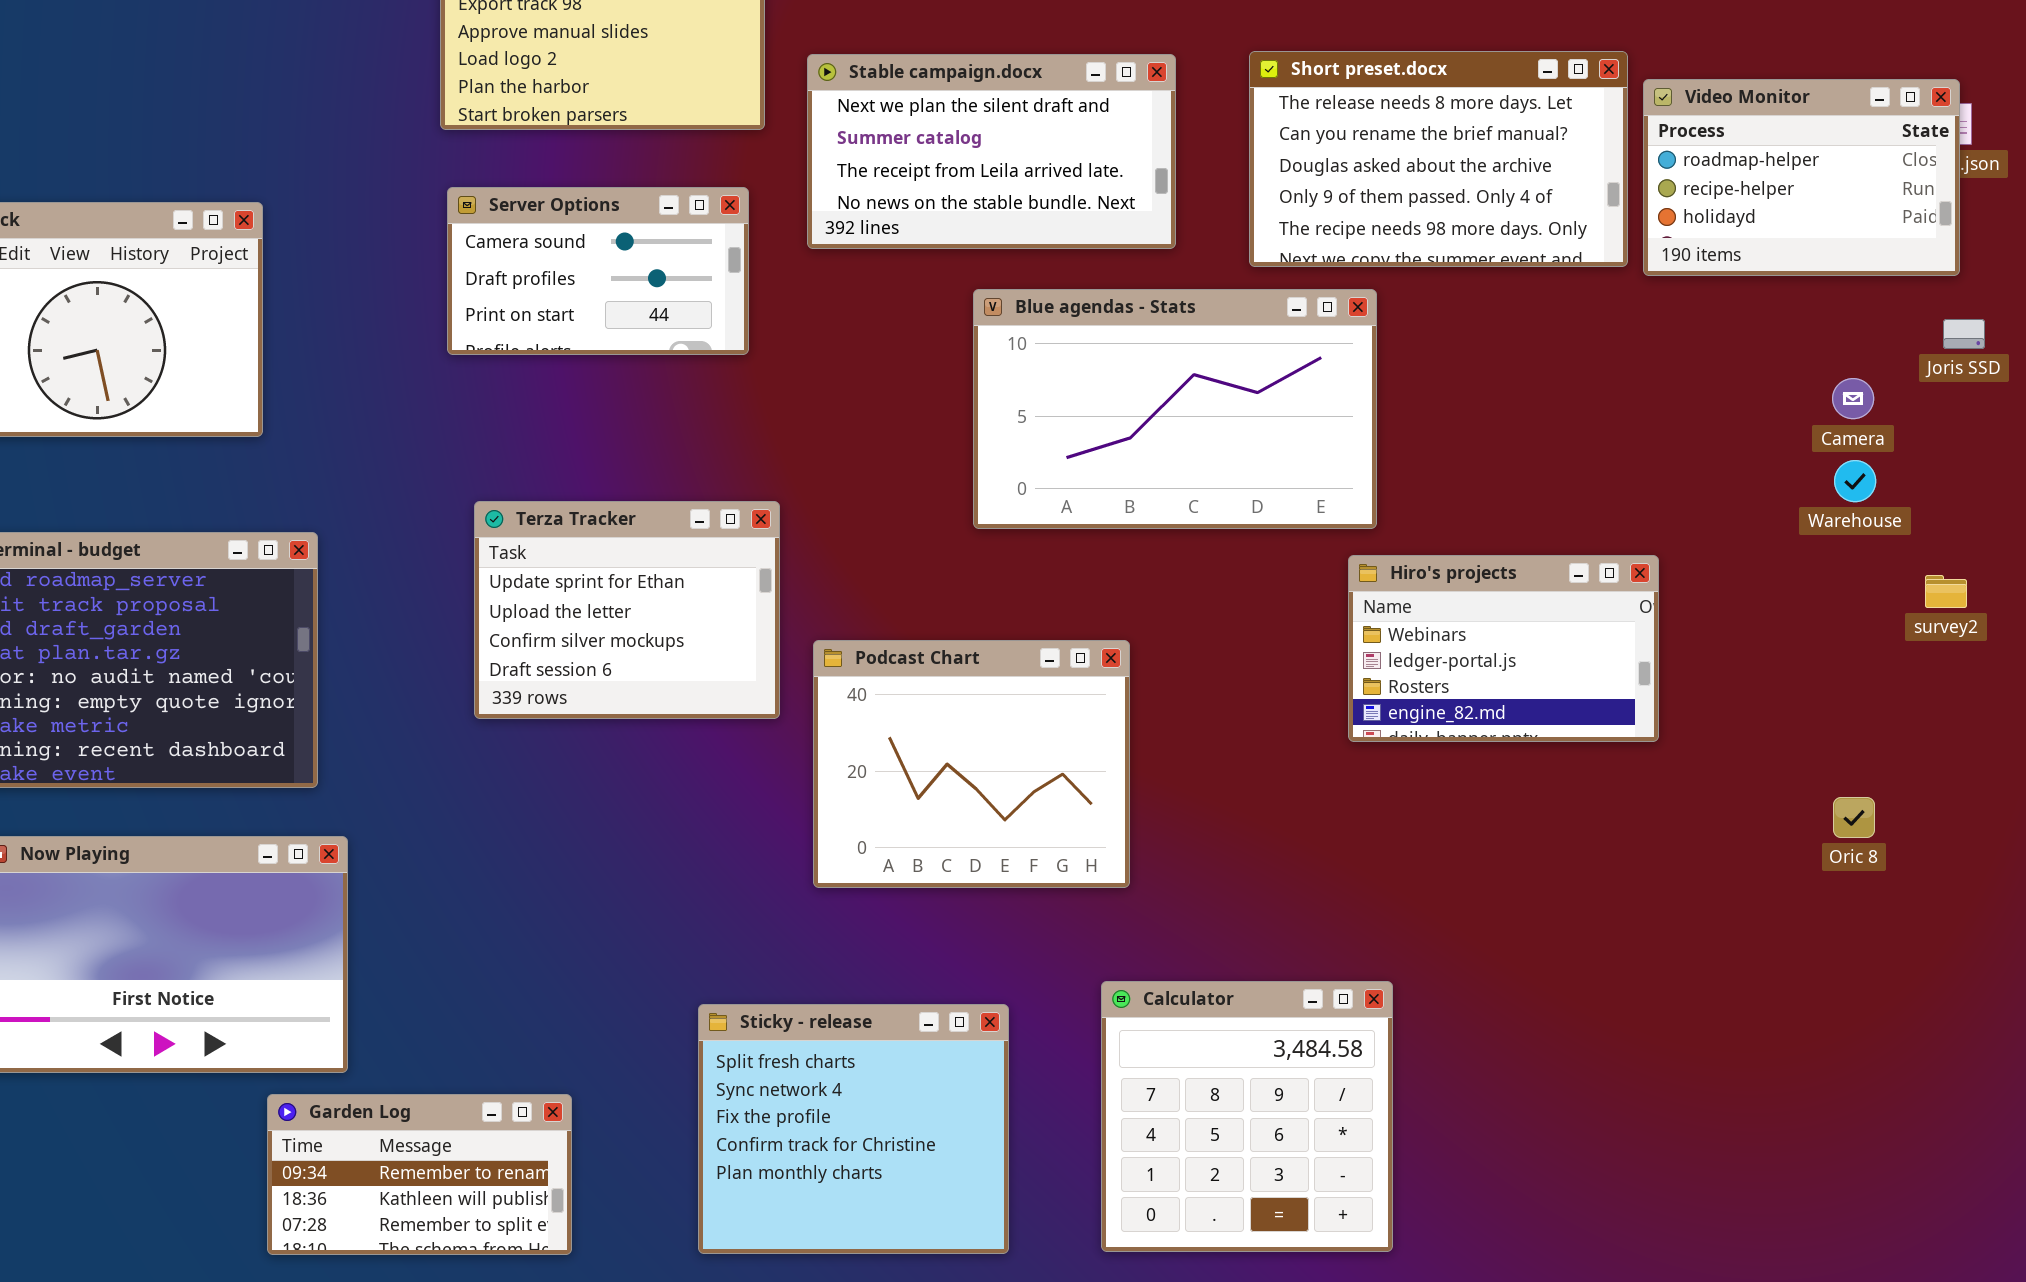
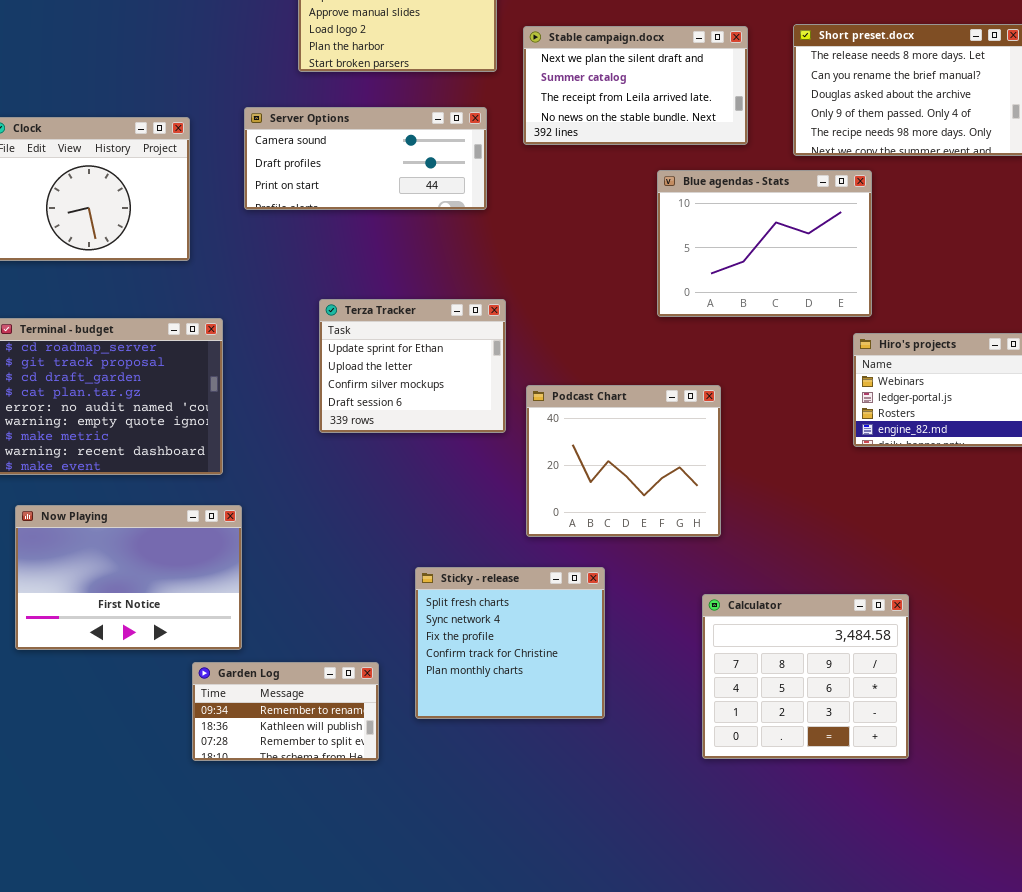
Server Options: [447,187,749,355] -> [244,107,487,210], resized
Blue agendas - Stats: [973,289,1377,529] -> [657,170,872,317], resized
Calculator: [1101,981,1393,1252] -> [702,594,909,759], resized
Sticky - release: [698,1004,1009,1254] -> [415,567,605,719], moved

